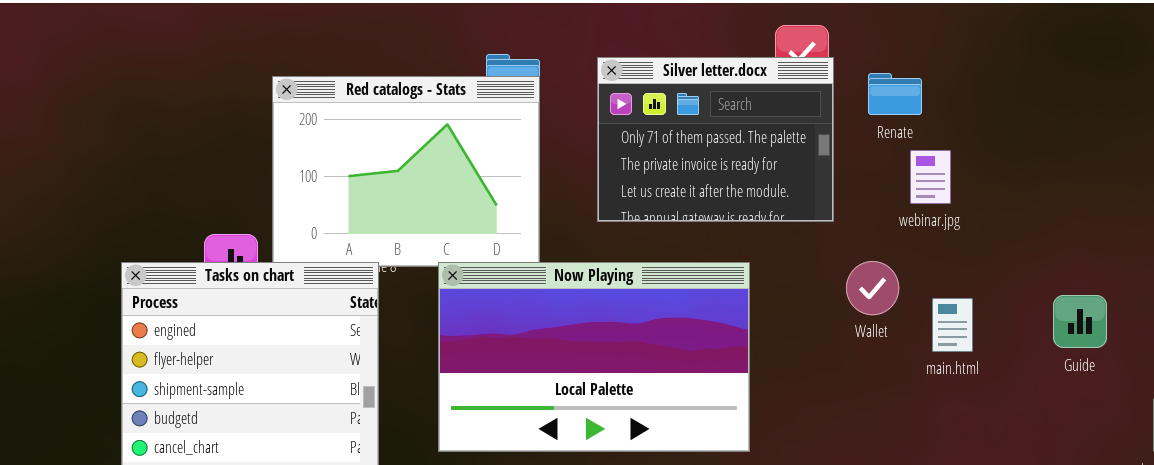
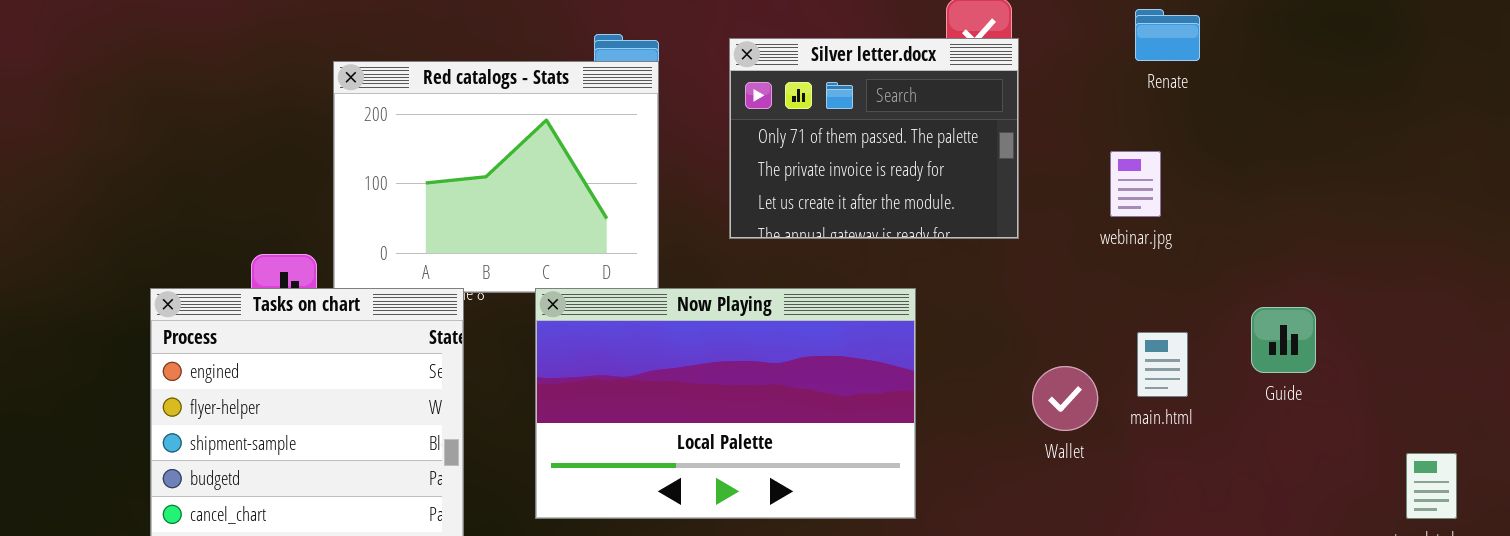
Renate: [868,73,922,115] -> [1135,9,1200,61], moved
Wallet: [846,261,899,315] -> [1032,366,1098,431], moved
Guide: [1053,295,1107,348] -> [1251,307,1316,373], moved

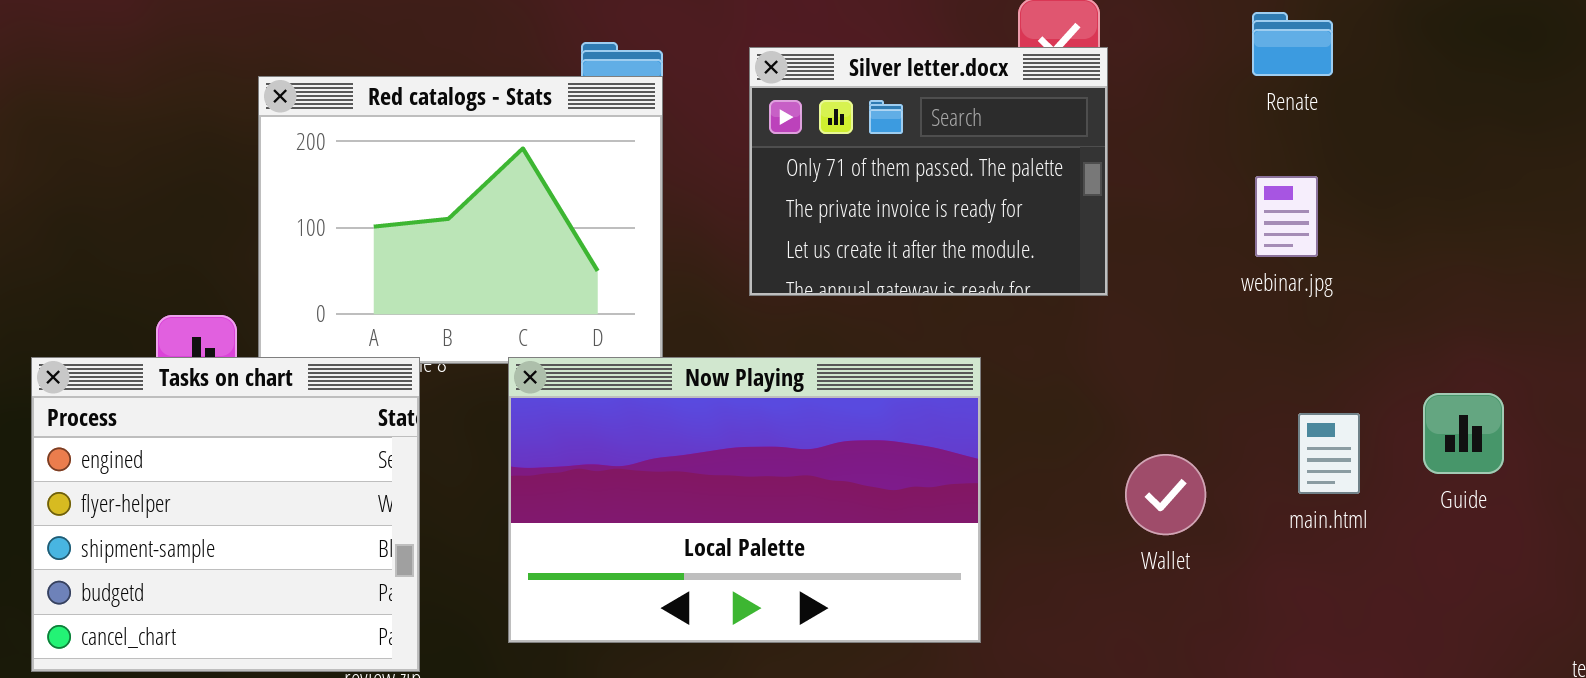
webinar.jpg: [1110,151,1161,217] -> [1255,176,1318,257], moved
Guide: [1251,307,1316,373] -> [1423,393,1504,474], moved
main.html: [1137,332,1188,397] -> [1298,413,1360,494], moved

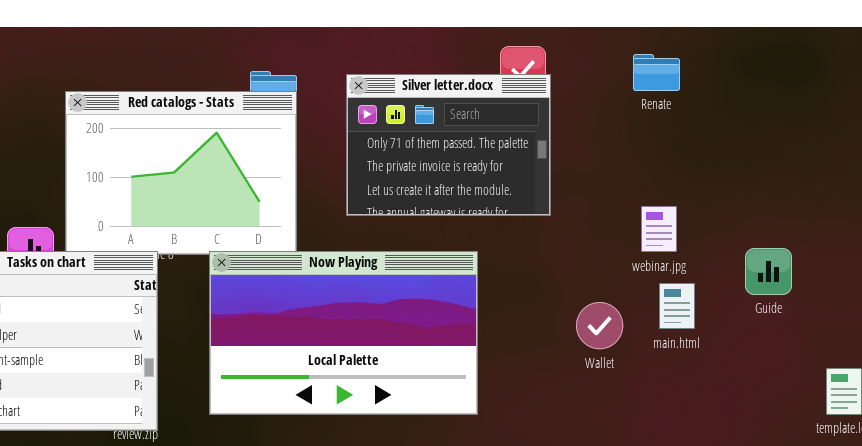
webinar.jpg: [1255,176,1318,257] -> [641,206,677,252], moved
Guide: [1423,393,1504,474] -> [745,248,792,295], moved
Wallet: [1125,454,1206,535] -> [576,302,623,349], moved

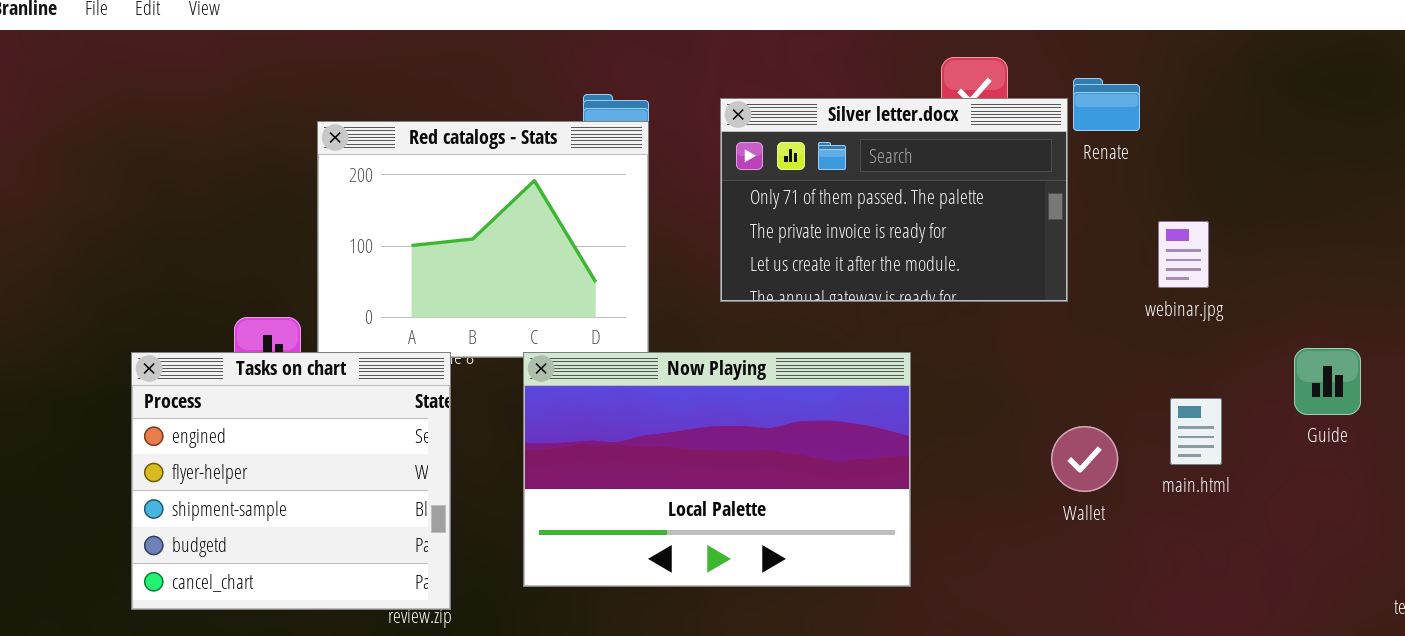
Renate: [633,54,680,91] -> [1073,78,1140,131], moved
Silver letter.docx: [346,74,551,216] -> [720,98,1068,302], resized
webinar.jpg: [641,206,677,252] -> [1158,221,1209,288], moved

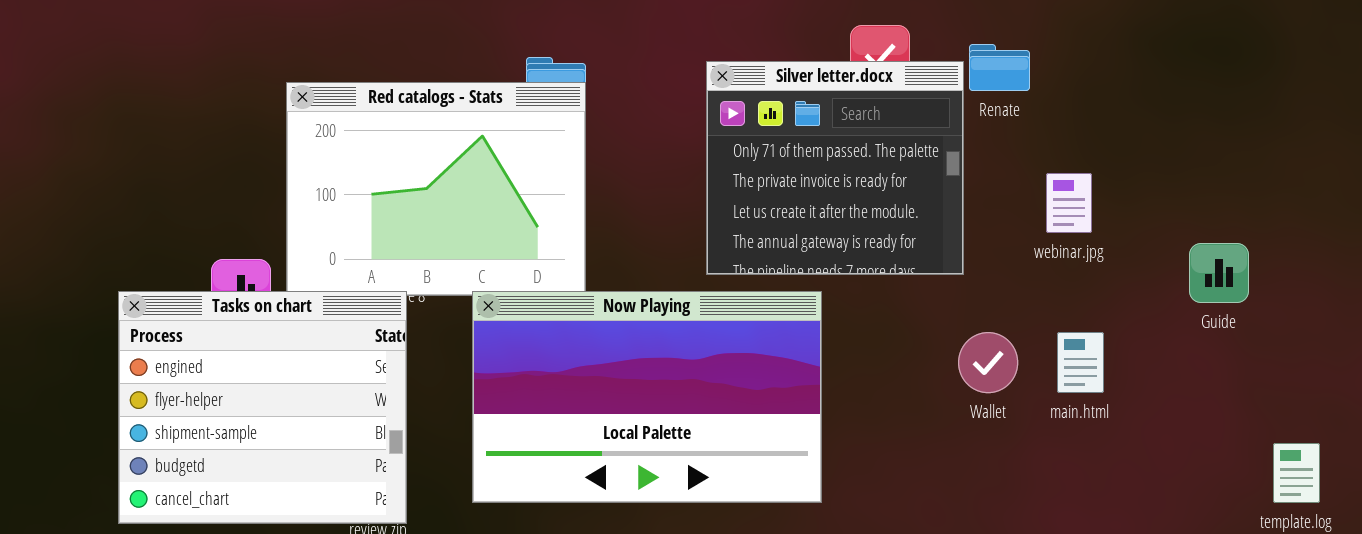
Silver letter.docx: [720,98,1068,302] -> [706,61,964,275], resized
Guide: [1294,348,1361,415] -> [1189,243,1249,303], moved
Wallet: [1051,426,1118,492] -> [958,332,1018,393], moved

